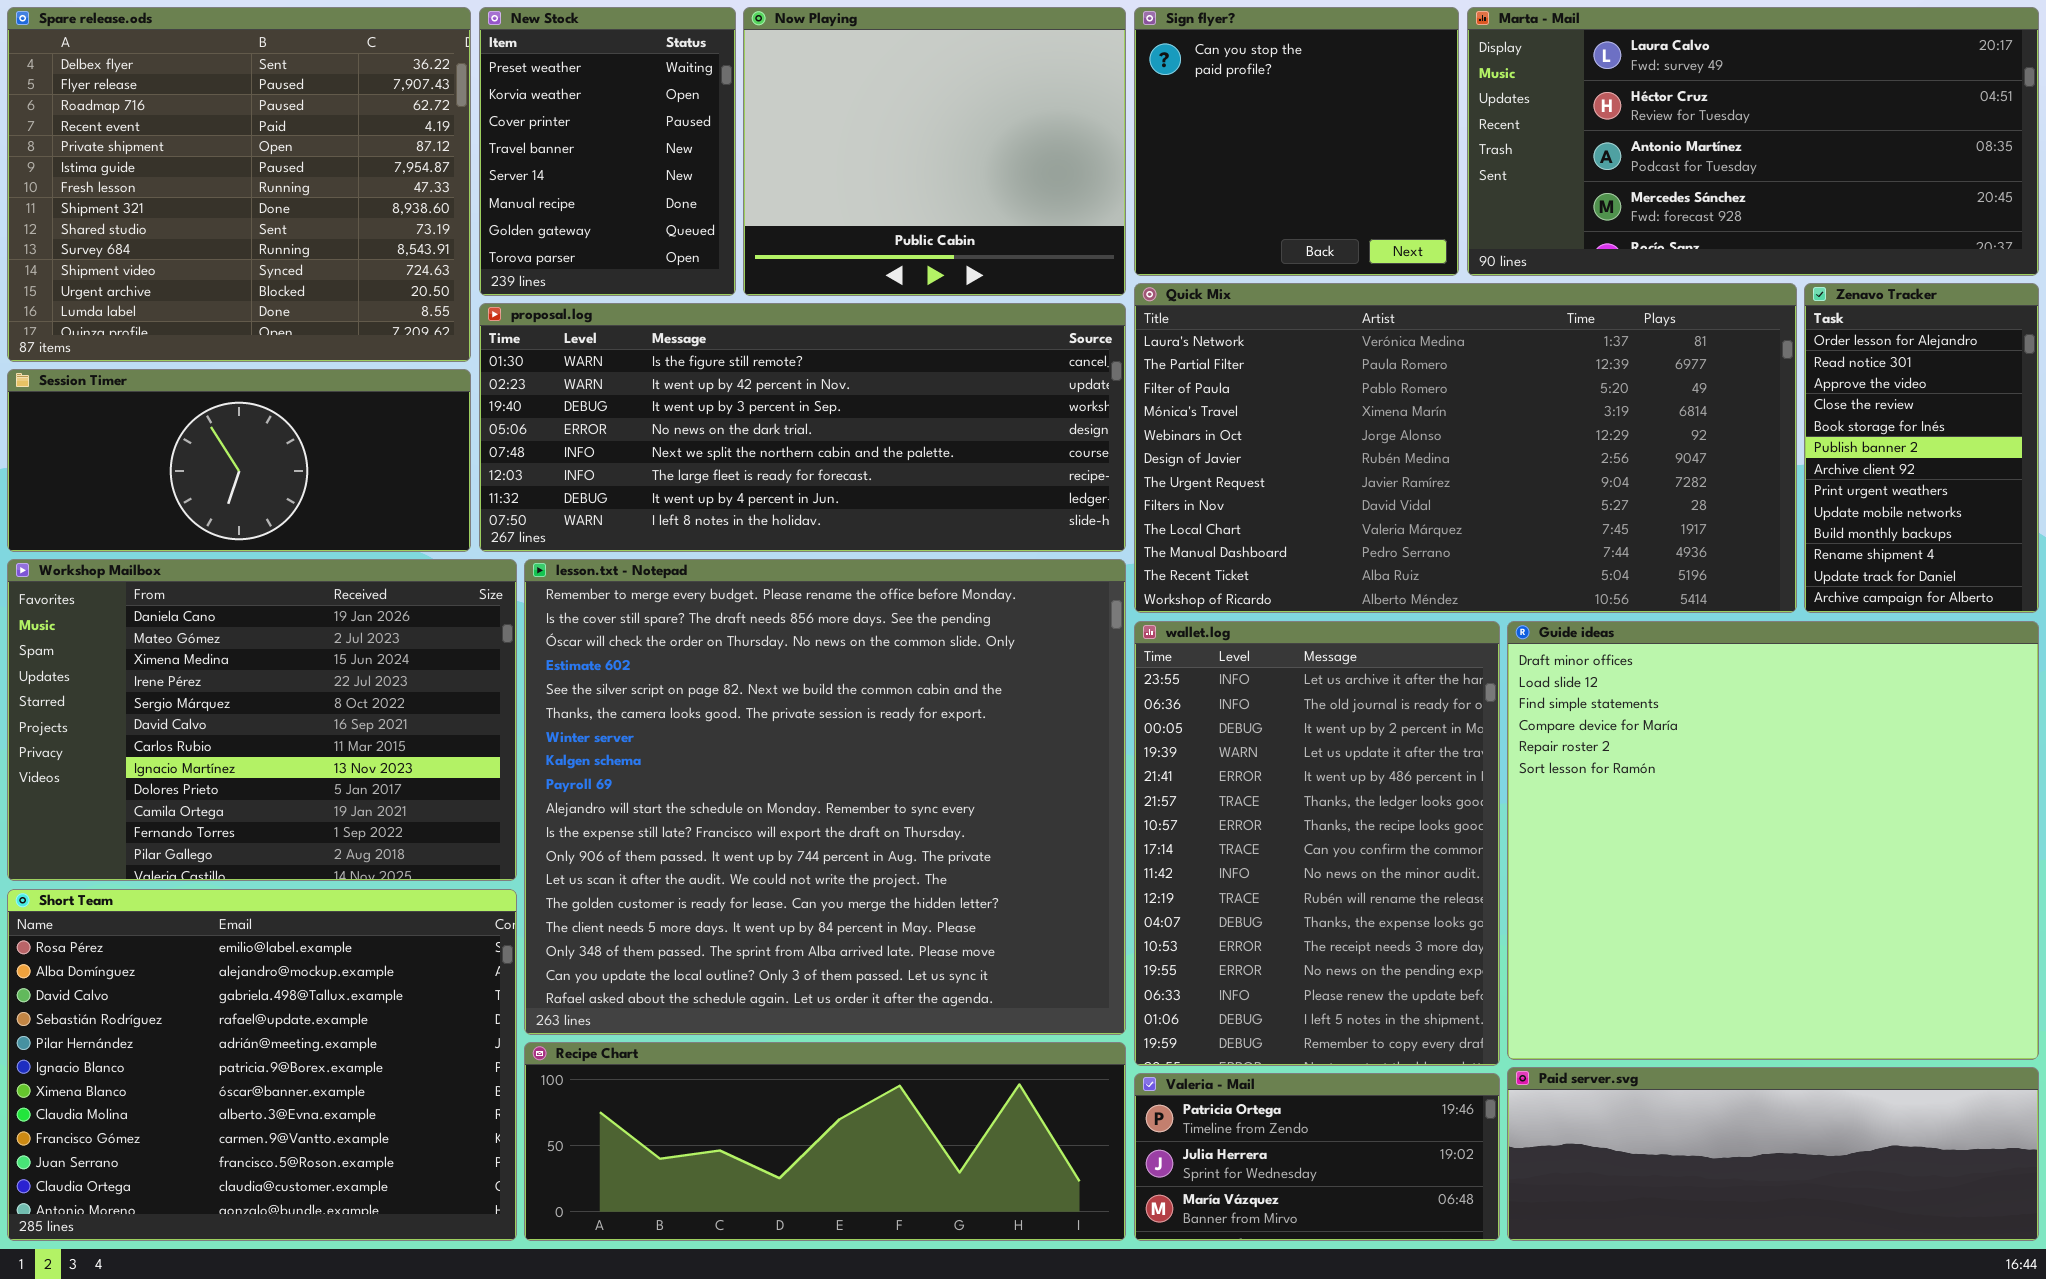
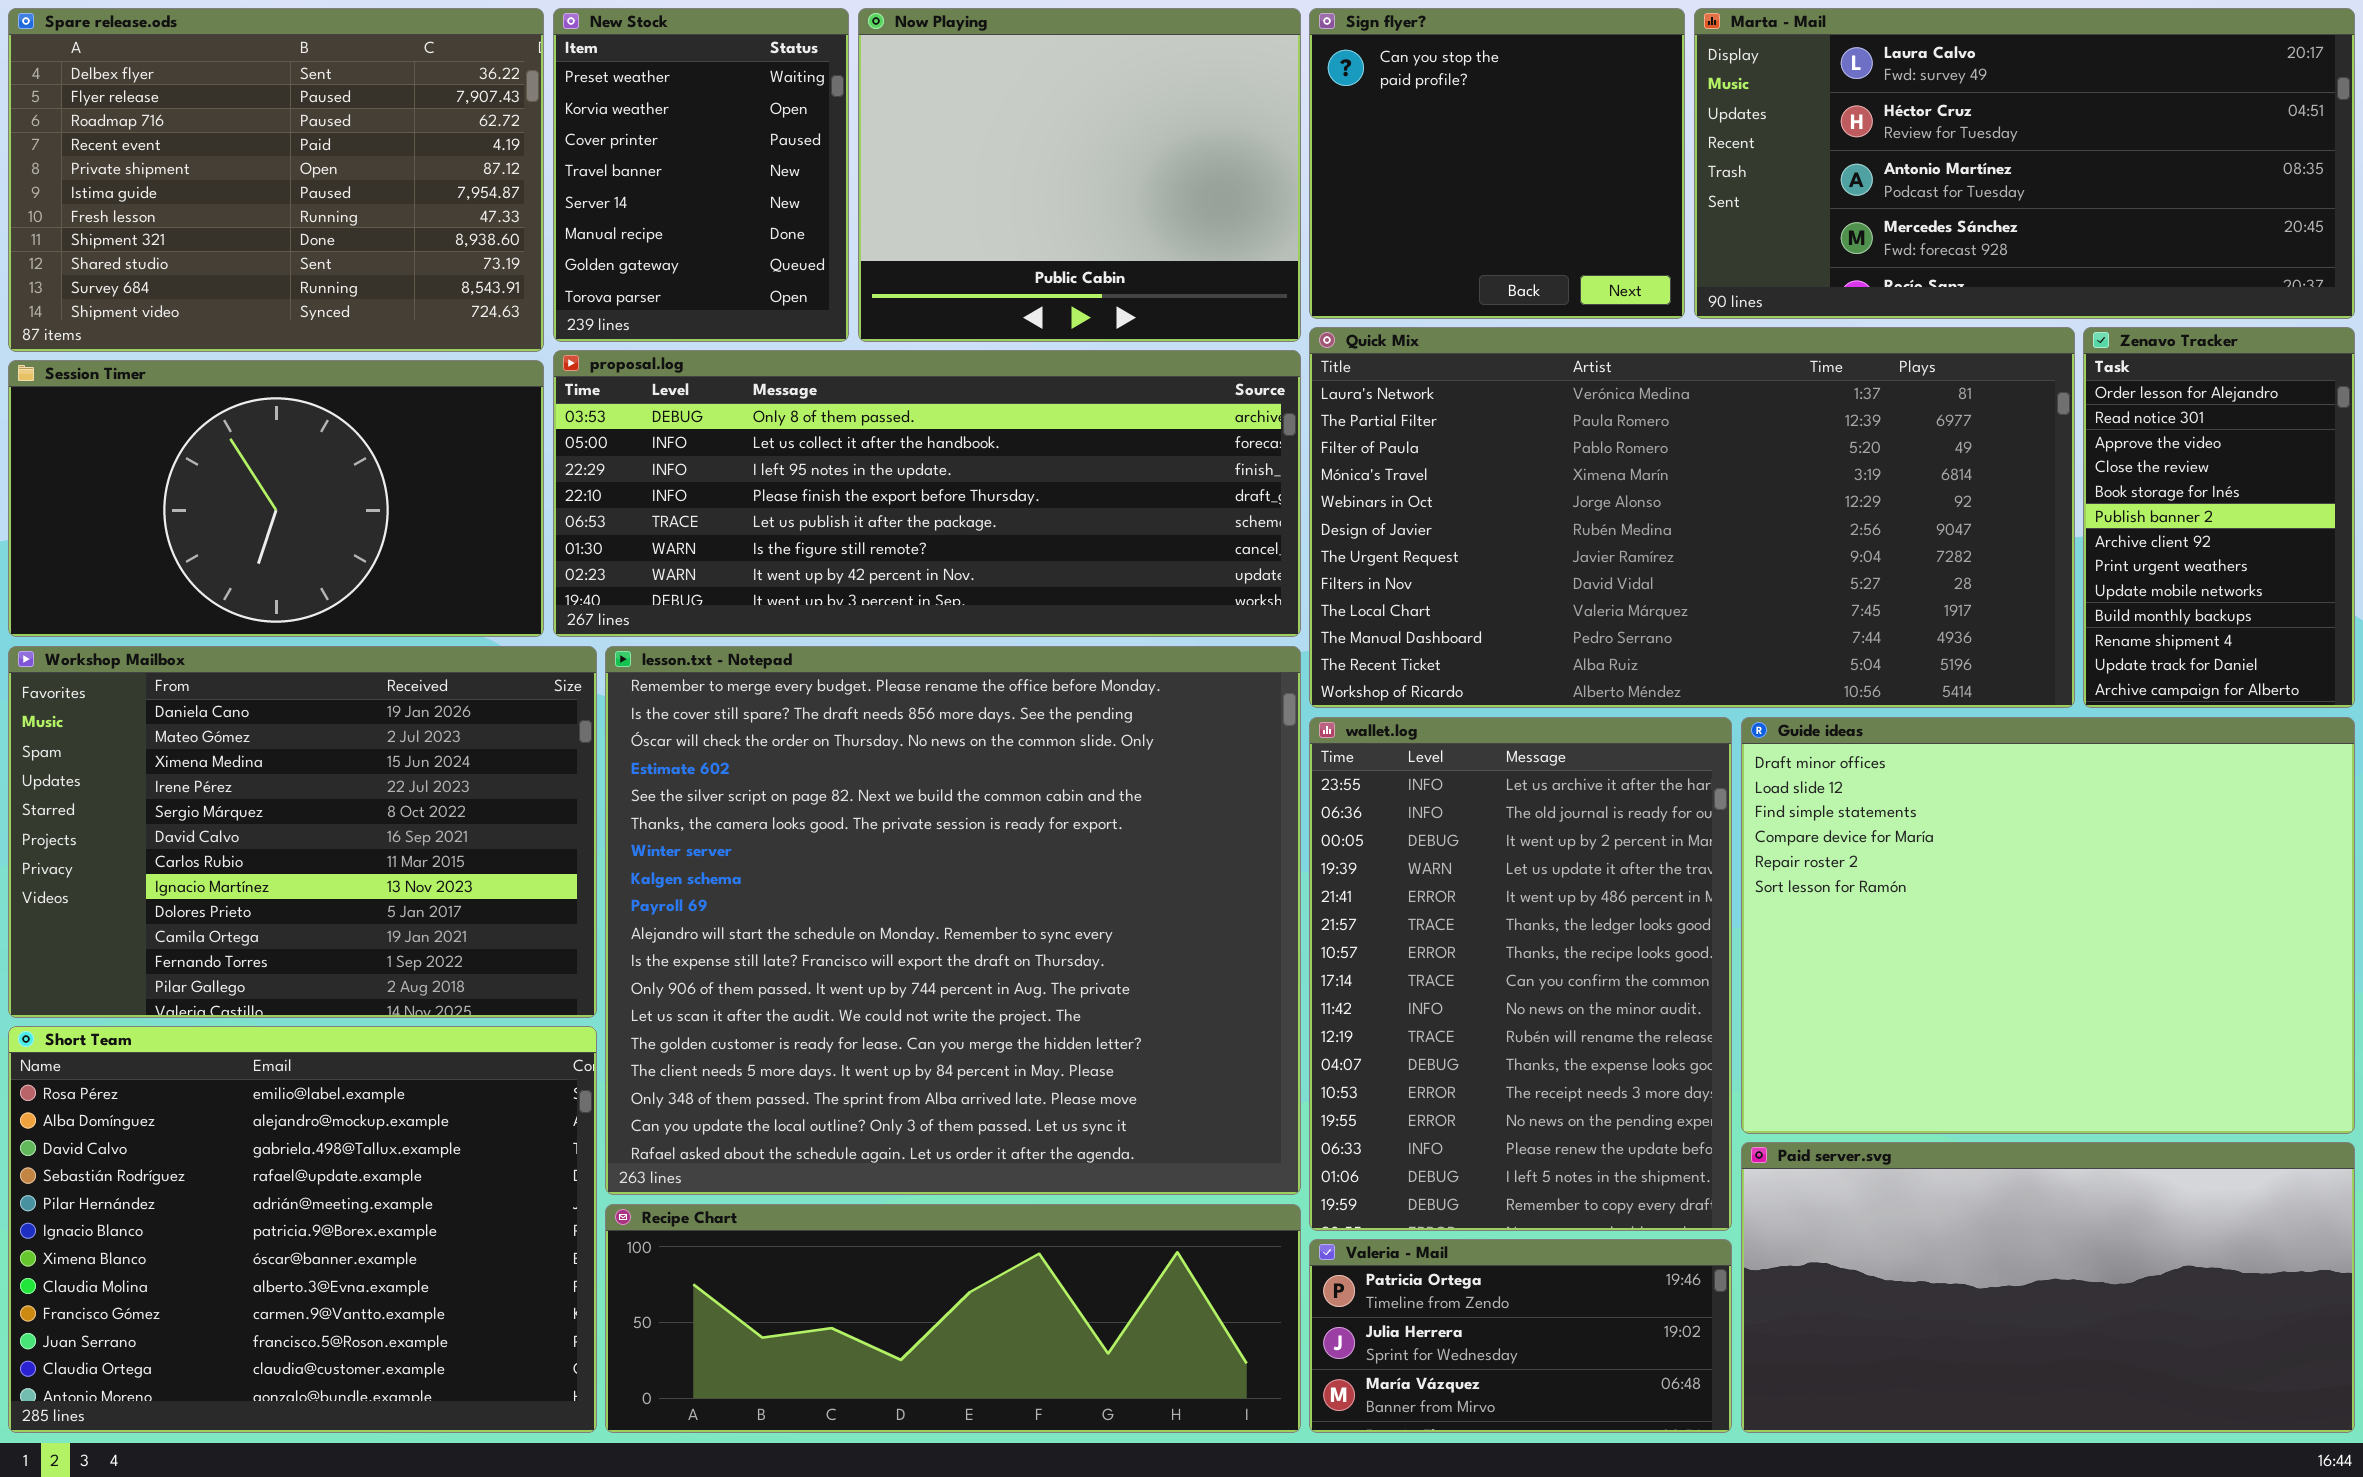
Spare release.ods: [7,7,471,362] -> [8,8,544,352], resized
proposal.log: [479,303,1126,552] -> [553,350,1301,637], scrolled up 5 rows
Session Timer: [7,369,471,552] -> [8,360,544,637], resized
Guide ideas: [1507,621,2039,1060] -> [1741,717,2355,1134], resized
Paid server.svg: [1507,1067,2039,1241] -> [1741,1142,2355,1433], resized

